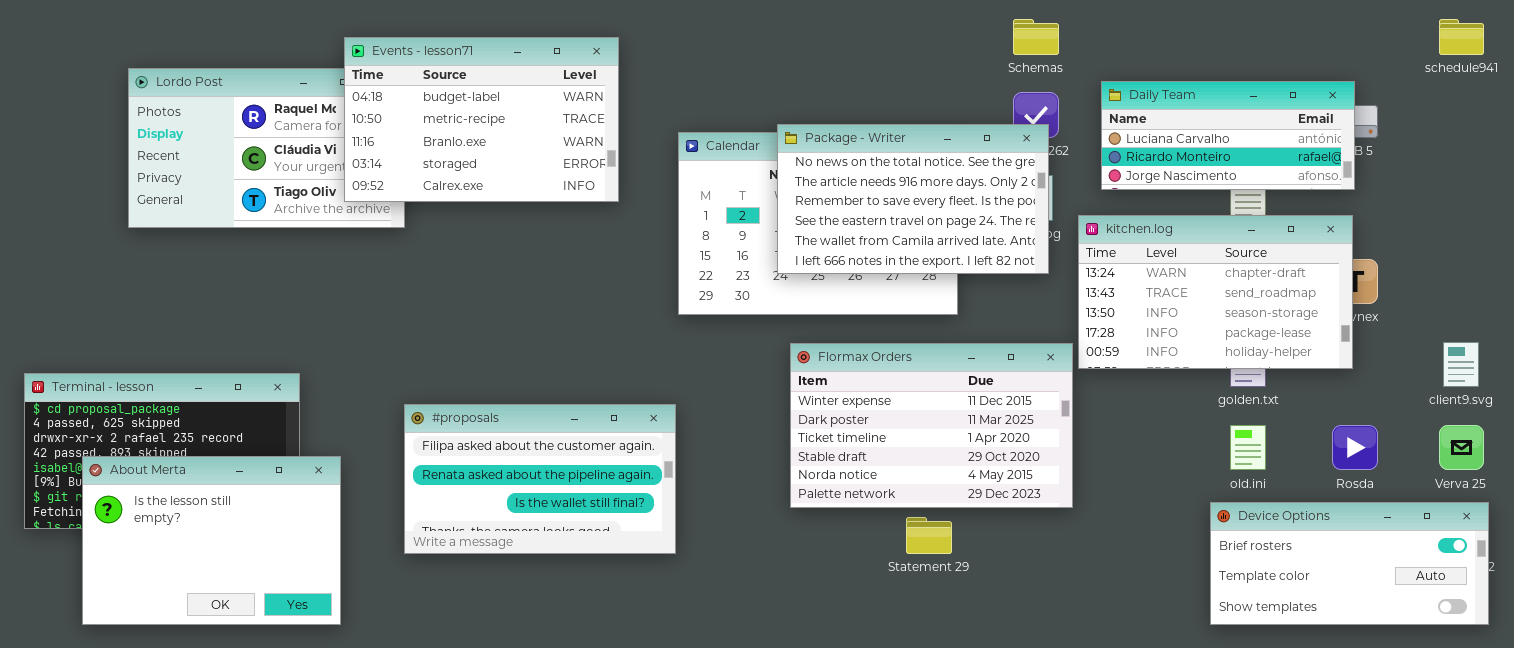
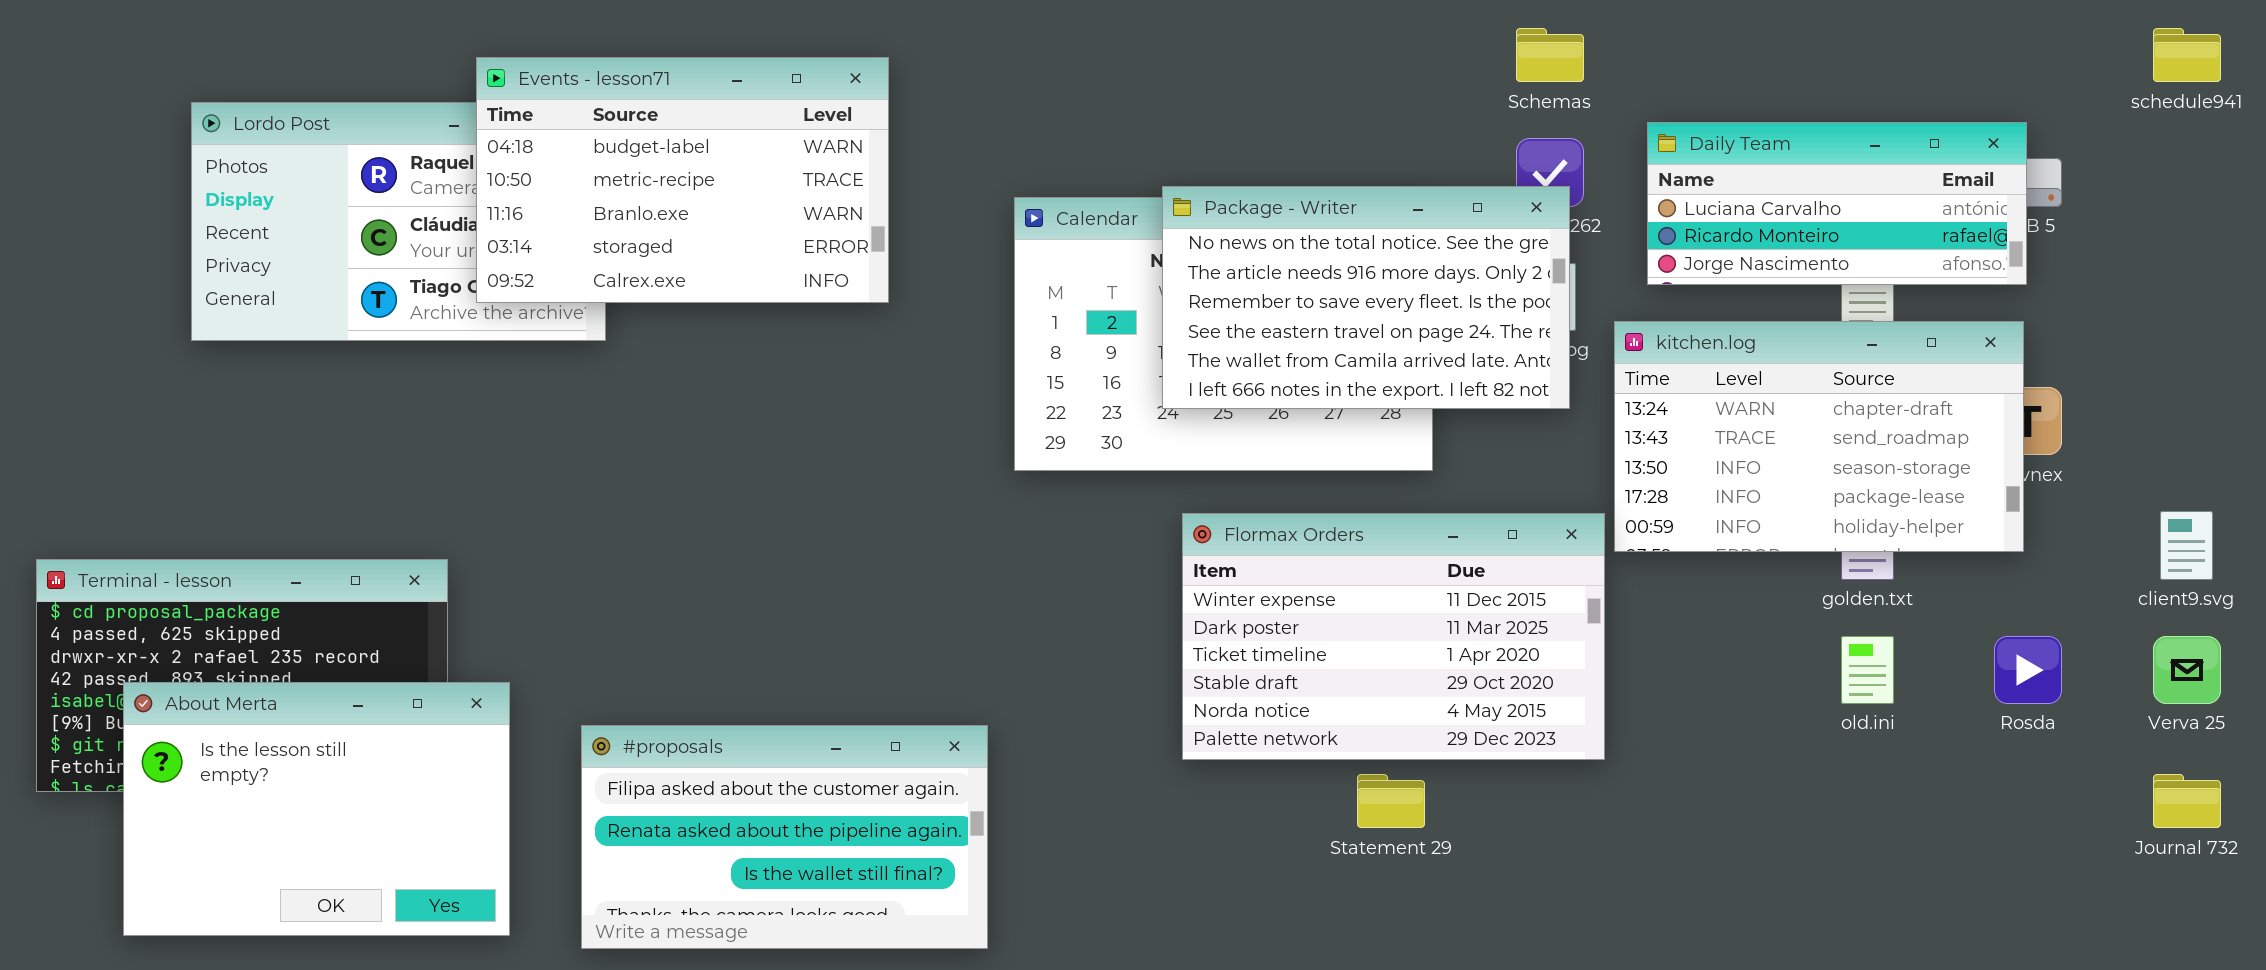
Events - lesson71: [344,37,619,202] -> [476,57,889,303], moved
#proposals: [404,404,676,554] -> [581,725,988,949], moved
Device Options: [1210,502,1489,625] -> none, closed

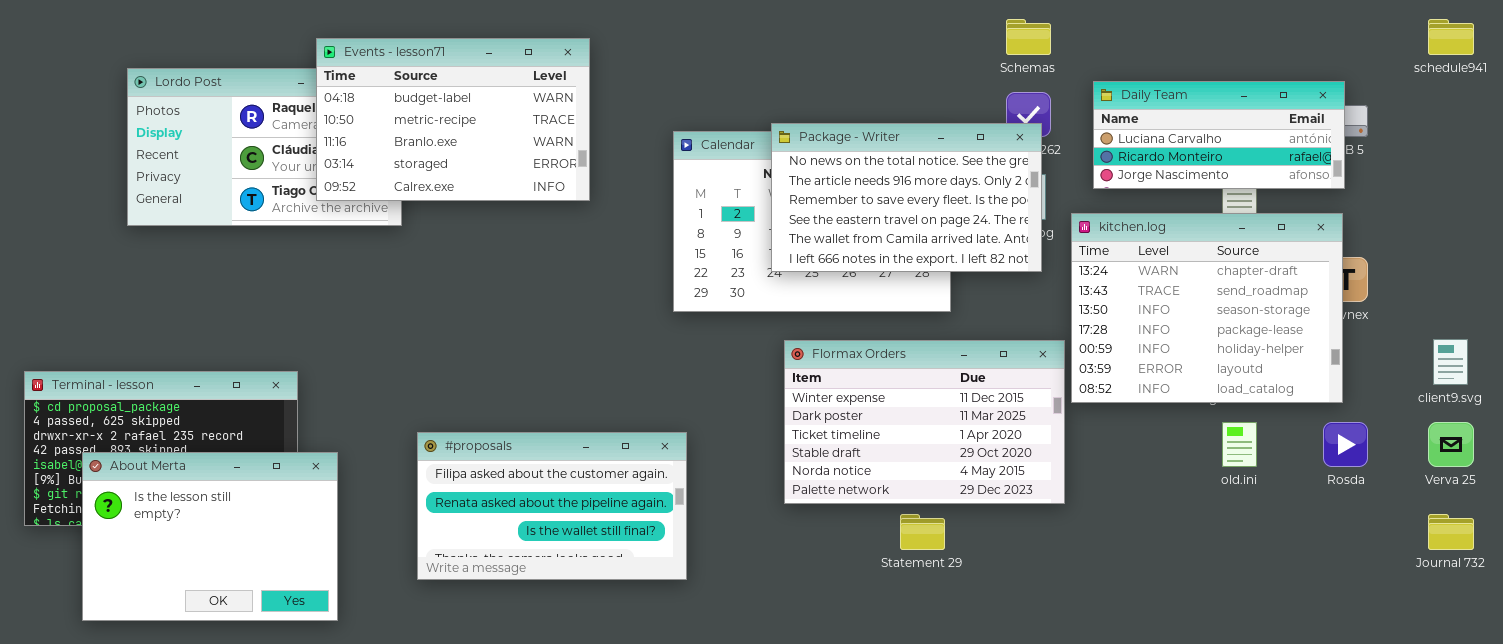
kitchen.log: [1614,321,2024,552] -> [1071,213,1343,403], resized
#proposals: [581,725,988,949] -> [417,432,687,580], moved

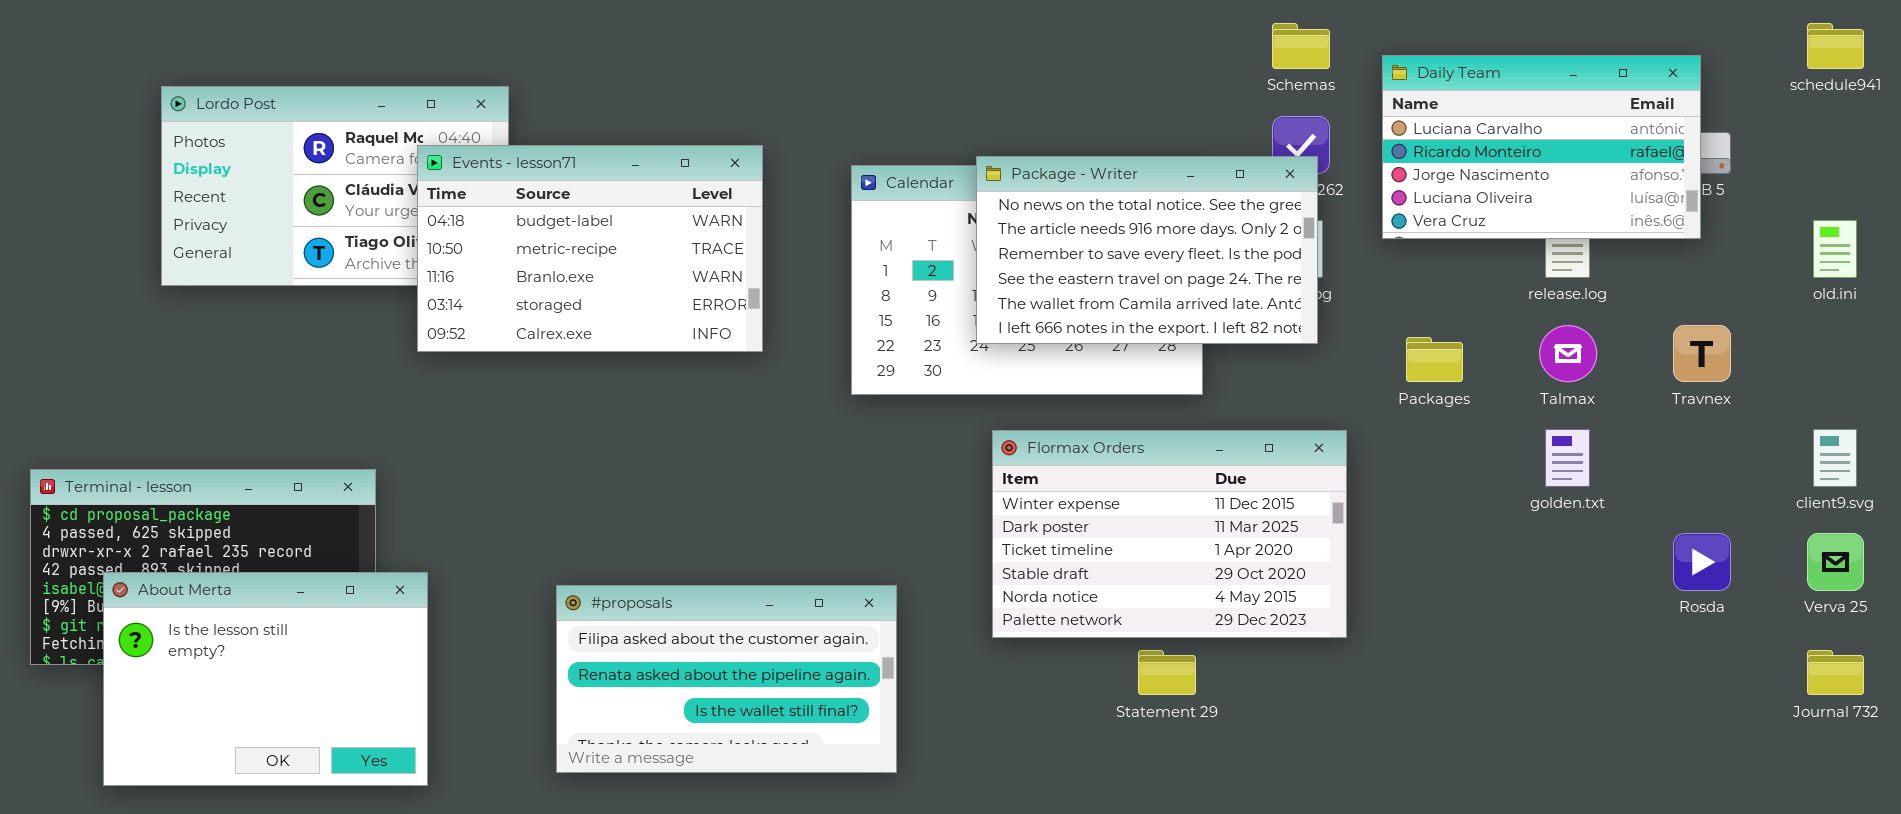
Events - lesson71: [316,38,590,201] -> [417,145,763,352], moved
Daily Team: [1093,81,1345,189] -> [1382,55,1701,239], resized
kitchen.log: [1071,213,1343,403] -> none, closed
old.ini: [1222,422,1257,467] -> [1813,220,1857,278], moved
#proposals: [417,432,687,580] -> [556,585,897,773], moved

